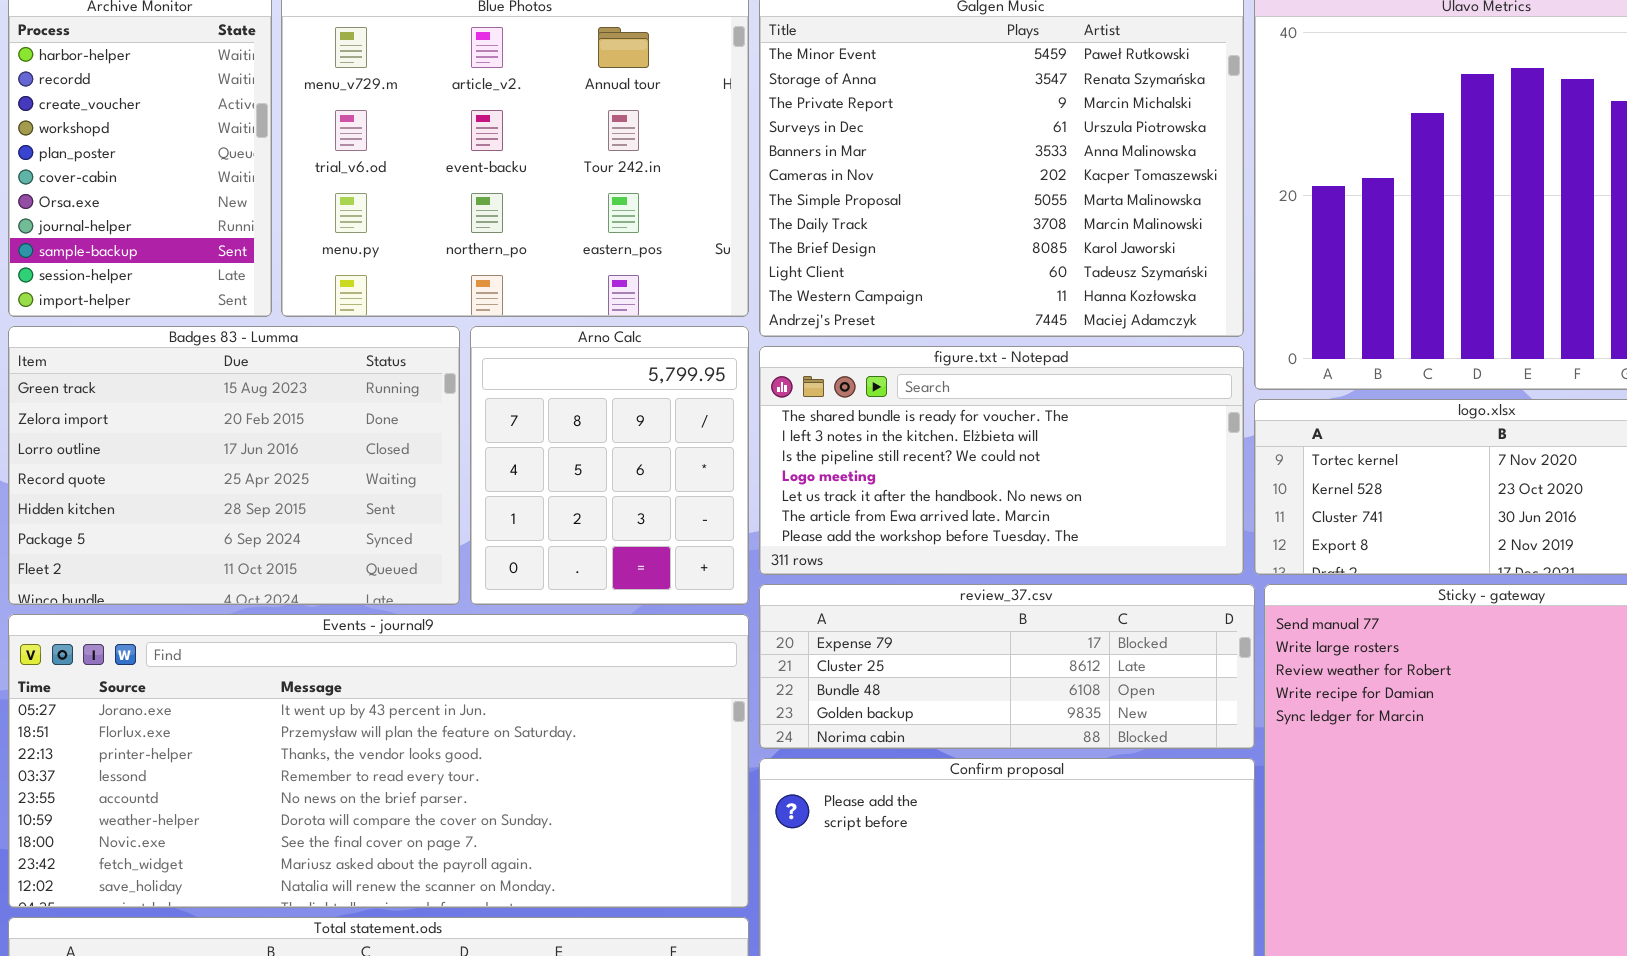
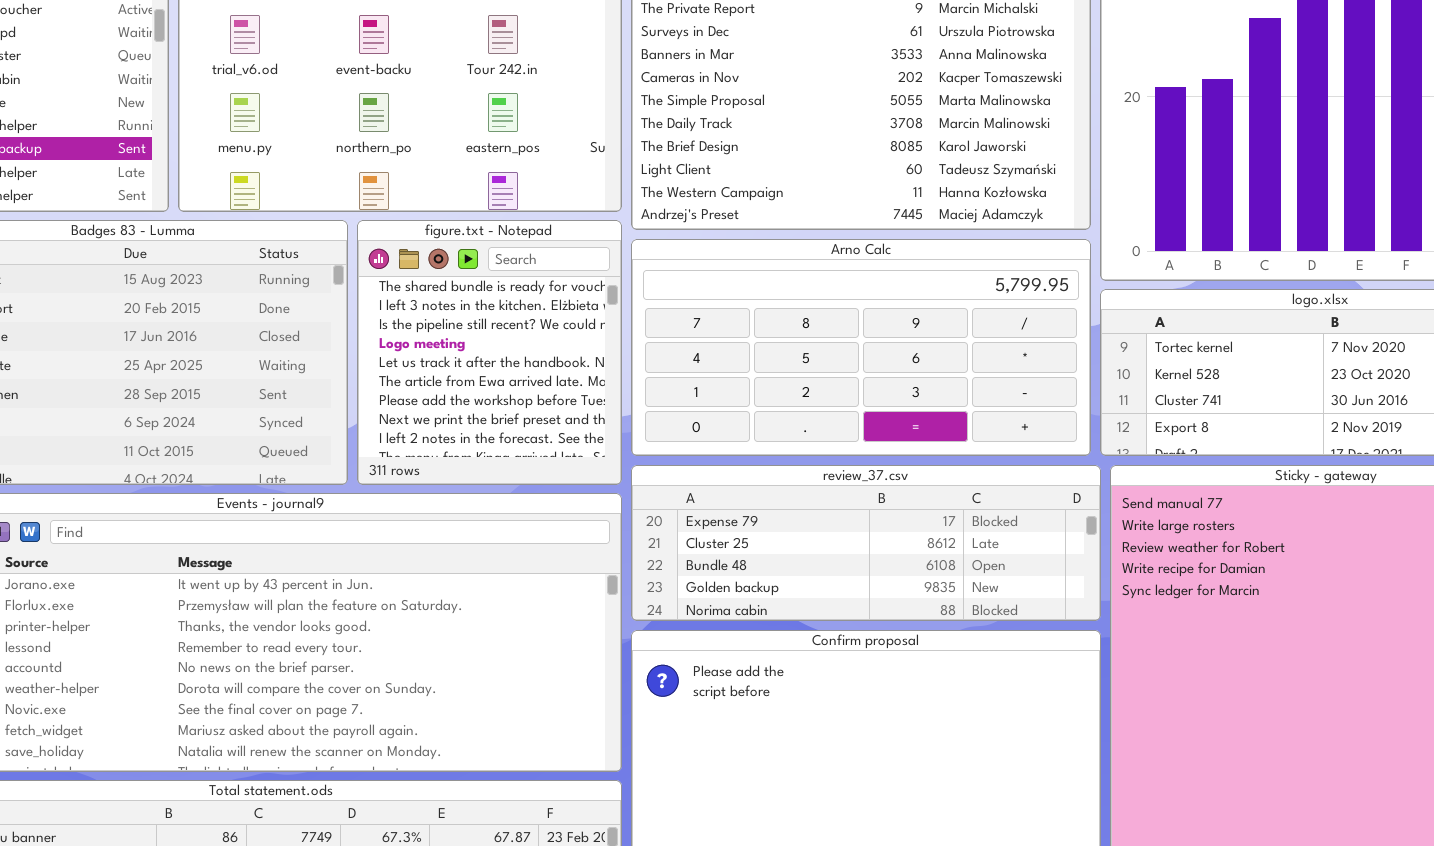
Arno Calc: [470,326,749,605] -> [631,239,1091,456], moved, resized
figure.txt - Notepad: [759,346,1244,575] -> [357,220,622,485], moved, resized

